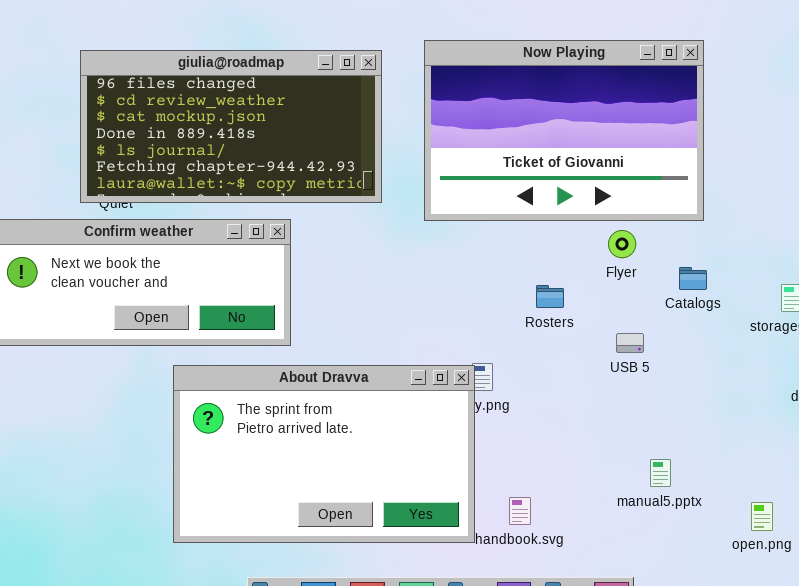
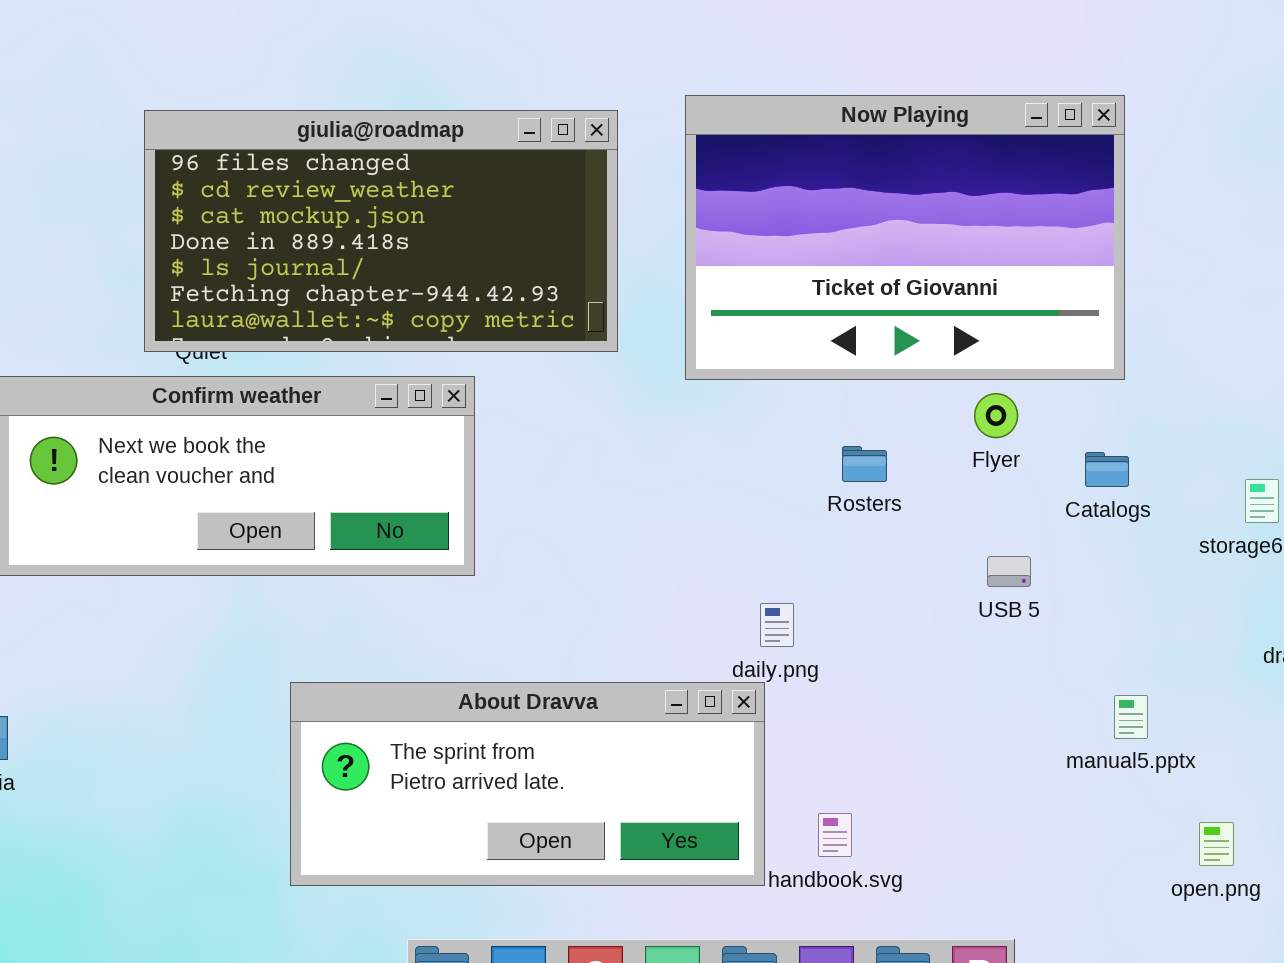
Rosters: [536,285,564,308] -> [842,446,887,482], moved
About Dravva: [173,365,475,543] -> [290,682,765,886], resized
manual5.pptx: [650,459,671,487] -> [1114,695,1148,739], moved

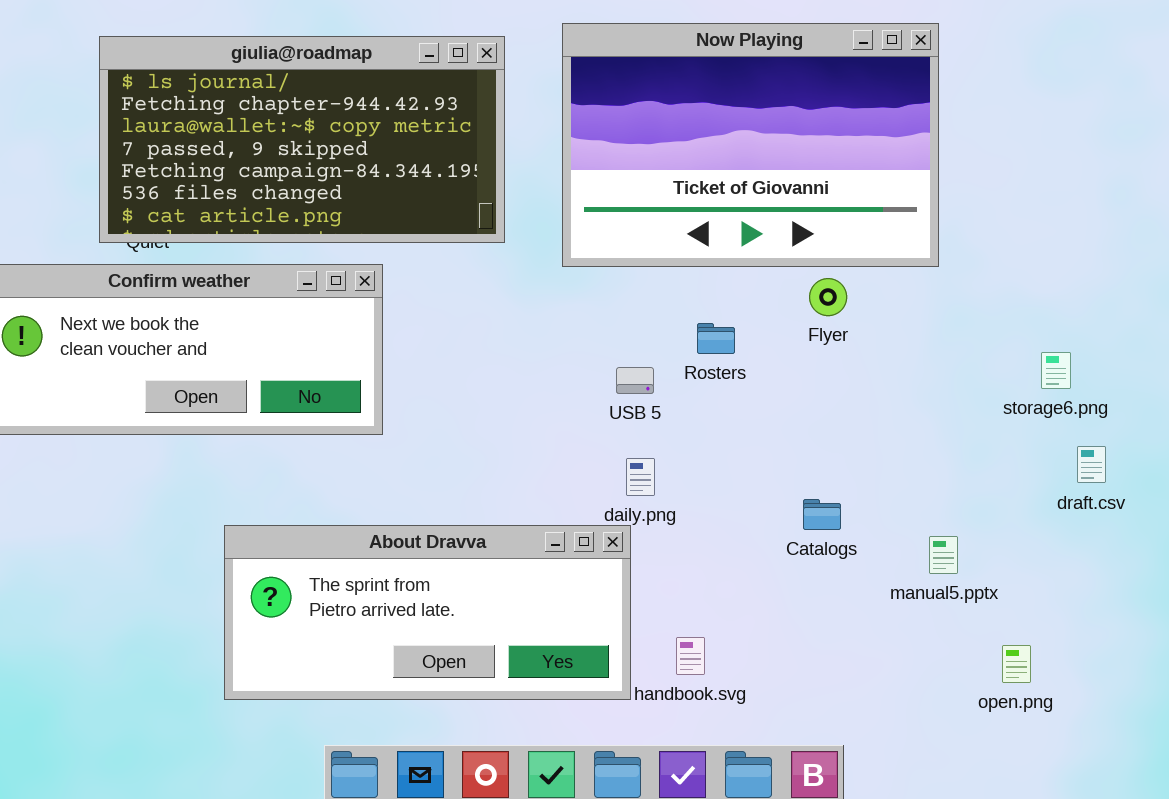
giulia@roadmap: [144,110,618,352] -> [99,36,505,243], scrolled down 4 rows
Catalogs: [1085,452,1129,487] -> [803,499,841,530], moved
USB 5: [987,556,1031,587] -> [616,367,654,394], moved

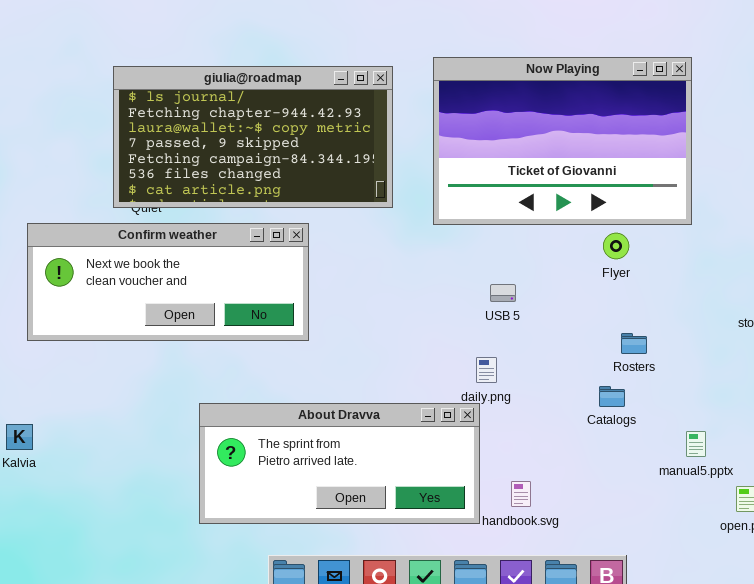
Rosters: [697,323,735,354] -> [621,333,647,354], moved
USB 5: [616,367,654,394] -> [490,284,516,302], moved
manual5.pptx: [929,536,958,574] -> [686,431,706,457], moved

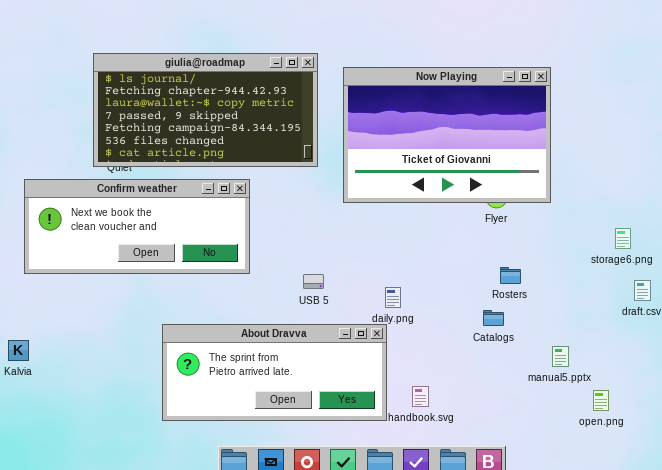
Now Playing: [433,57,692,225] -> [343,67,551,203], moved
USB 5: [490,284,516,302] -> [303,274,324,289], moved

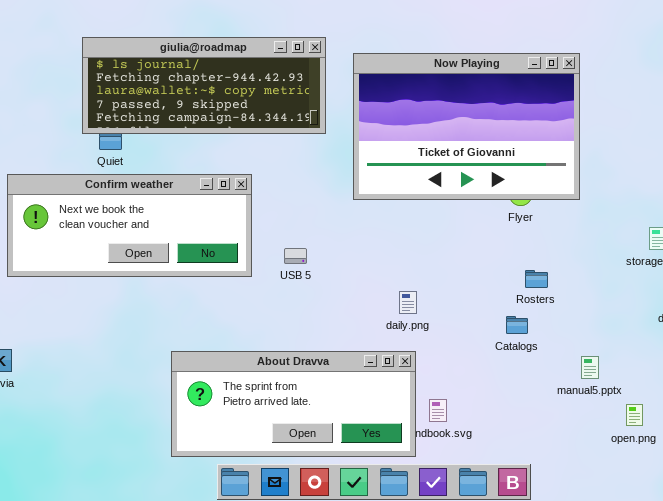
giulia@roadmap: [93,53,318,167] -> [82,37,326,134], resized
USB 5: [303,274,324,289] -> [284,248,307,264], moved
About Dravva: [162,324,387,421] -> [171,351,416,457], moved

